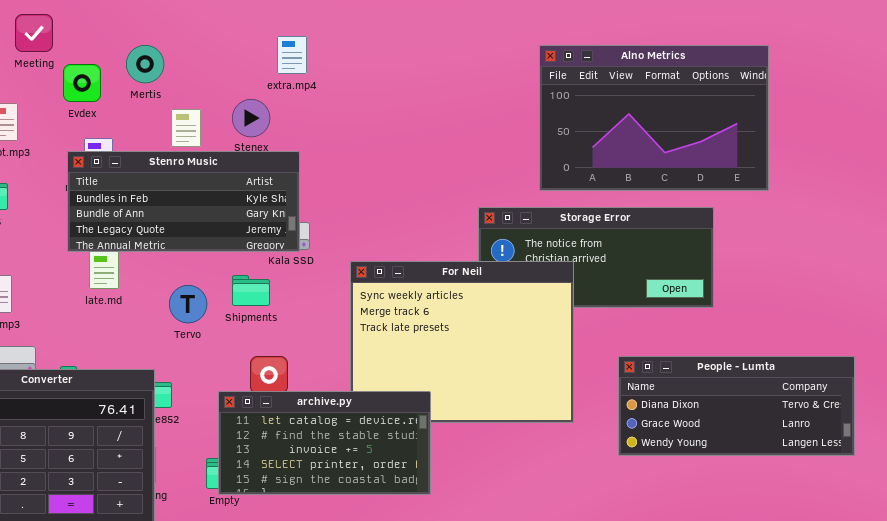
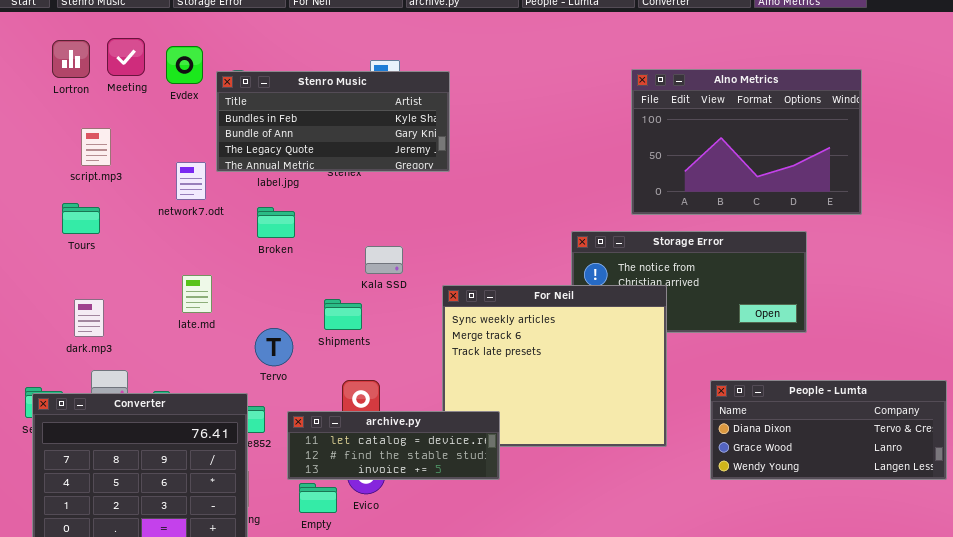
Evdex: [63,64,101,102] -> [166,46,203,84], moved
Stenro Music: [67,151,300,252] -> [216,71,450,172], moved
Tervo: [169,285,207,323] -> [255,328,293,366], moved
archive.py: [218,391,431,495] -> [287,411,500,480], moved, resized

